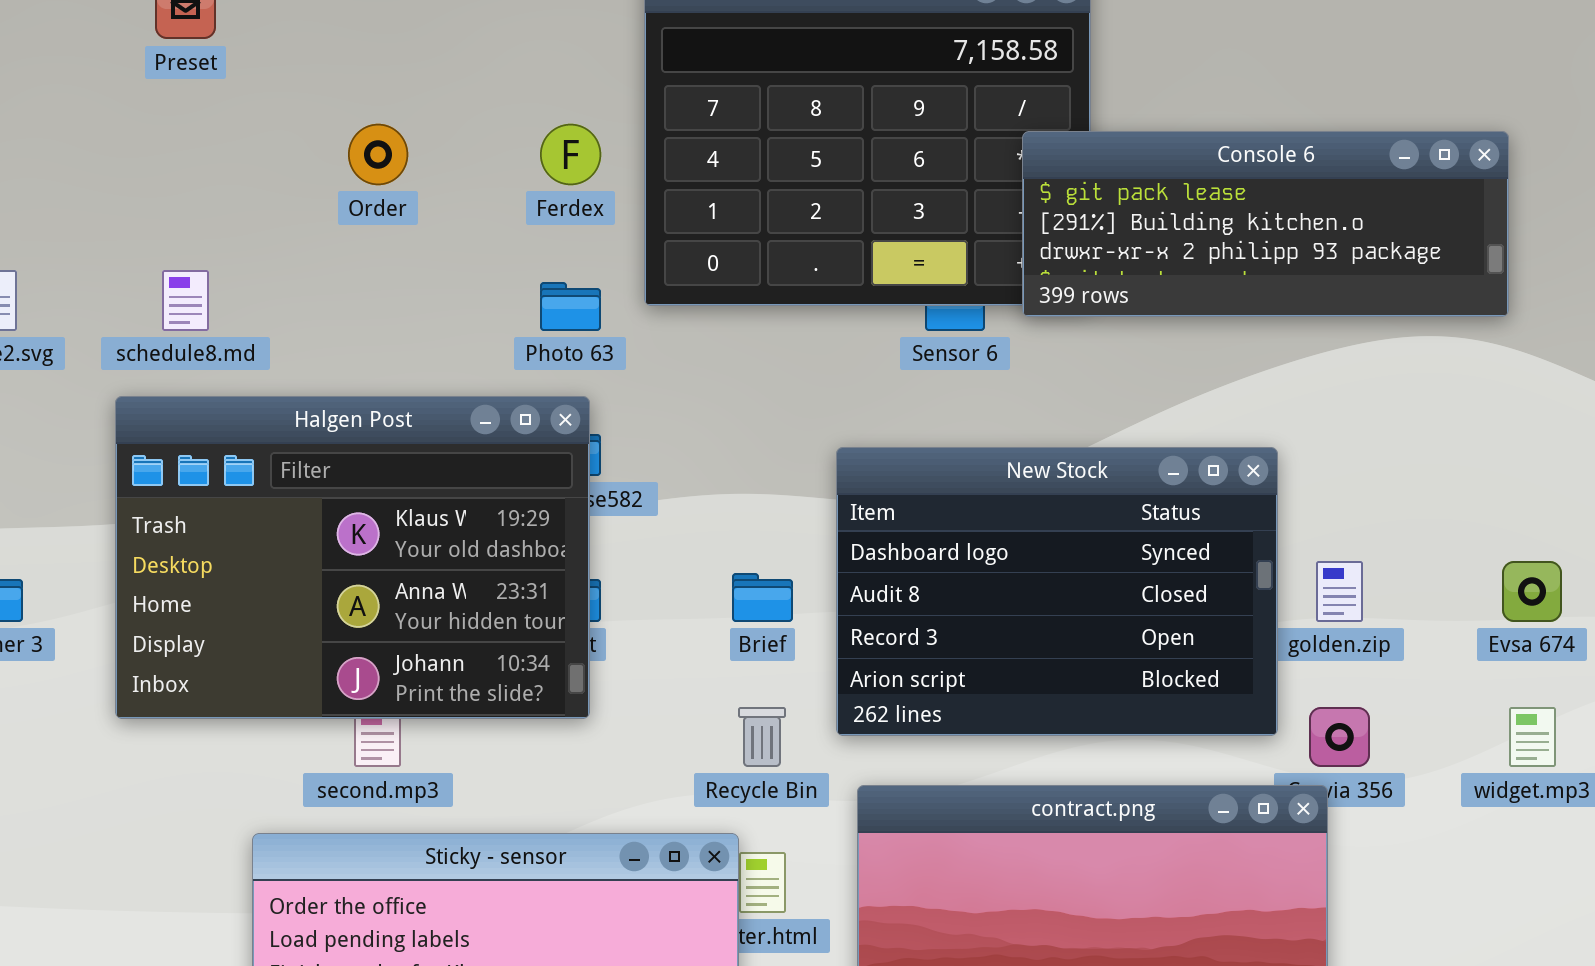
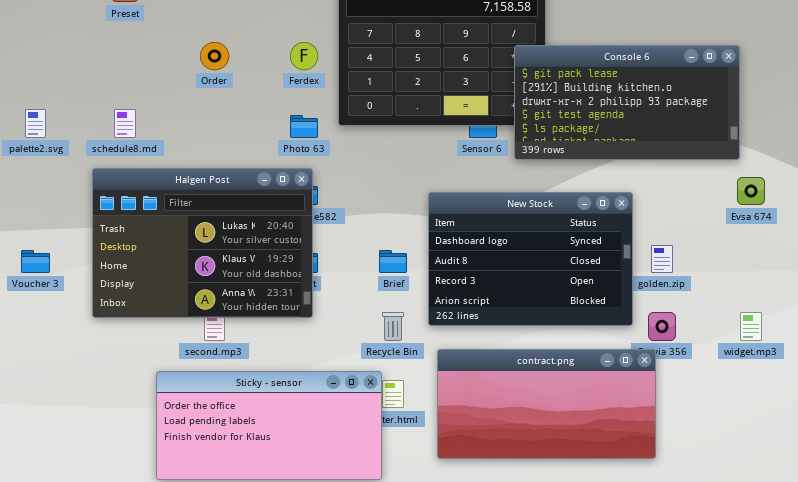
Console 6: [1022,131,1509,317] -> [514,45,740,160], resized
Halgen Post: [115,396,590,719] -> [92,168,313,318], scrolled up 1 row
Evsa 674: [1502,561,1562,622] -> [737,177,765,205], moved

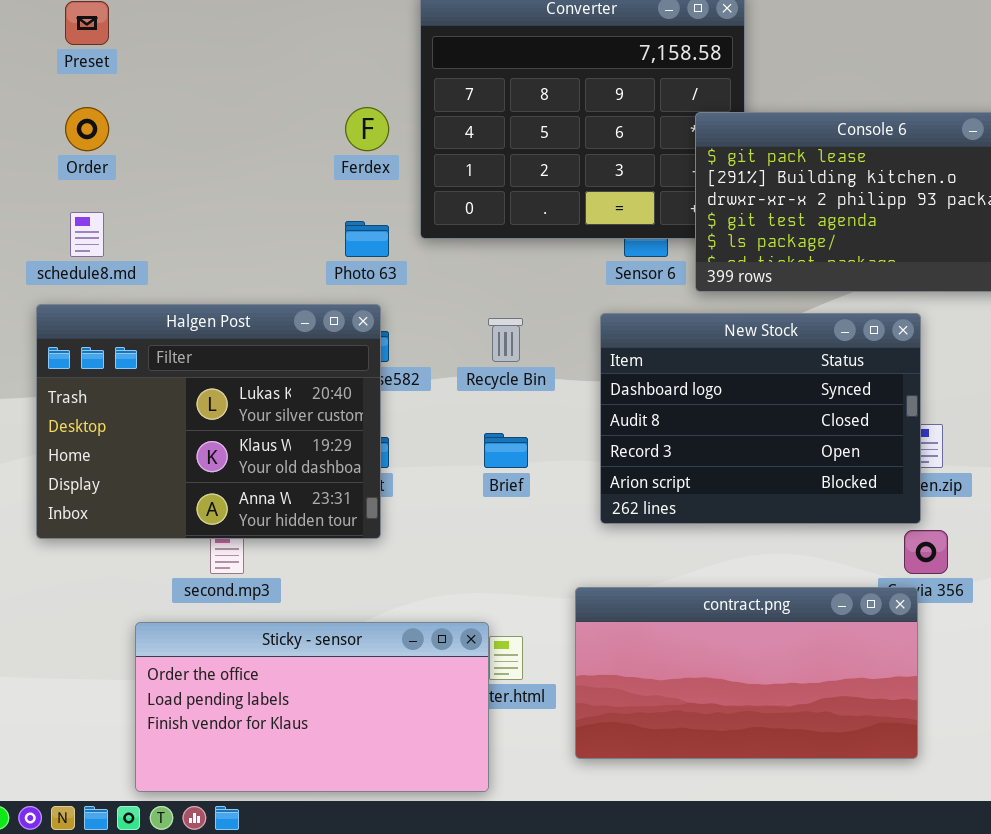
Order: [200,42,229,70] -> [65,107,109,151], moved
New Stock: [428,192,633,326] -> [600,313,921,524], moved
Recycle Bin: [382,312,404,341] -> [488,318,523,362], moved

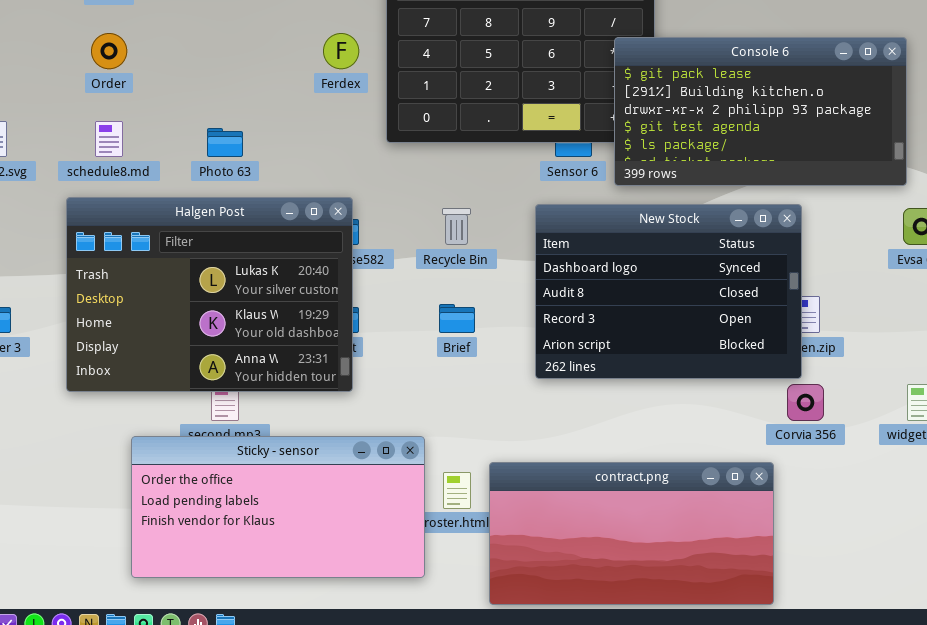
Photo 63: [345,221,389,257] -> [207,128,243,157], moved
contract.png: [575,587,918,759] -> [489,462,774,605], moved
Sticky - sensor: [135,622,489,792] -> [131,436,425,578], moved

